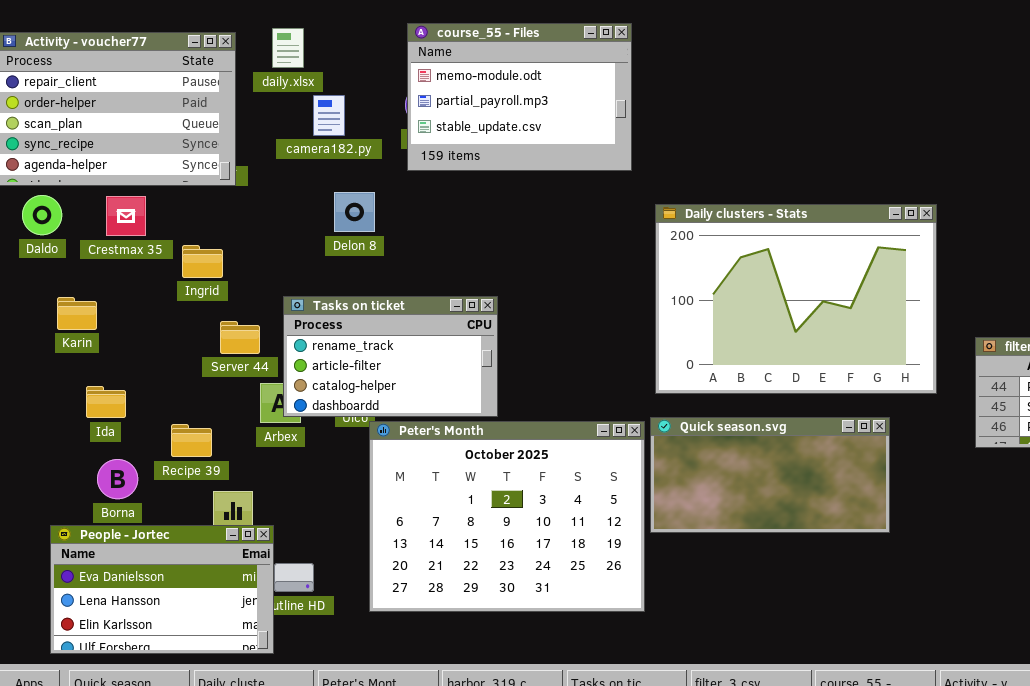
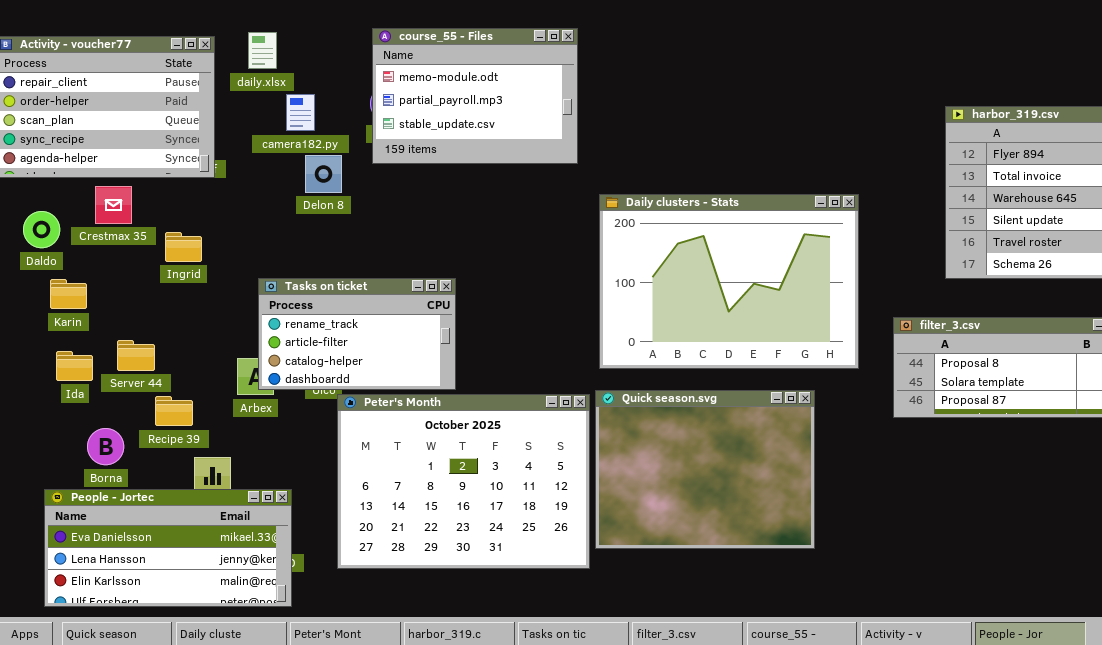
Delon 8: [334,192,375,232] -> [305,155,342,193], moved
Daldo: [22,195,62,235] -> [23,211,60,248], moved
Server 44: [220,321,260,354] -> [117,340,155,371], moved
Ida: [86,386,126,418] -> [56,351,93,381], moved
Quick season.svg: [650,417,890,533] -> [595,390,815,549], resized
People - Jortec: [50,525,274,654] -> [44,489,292,607], resized

